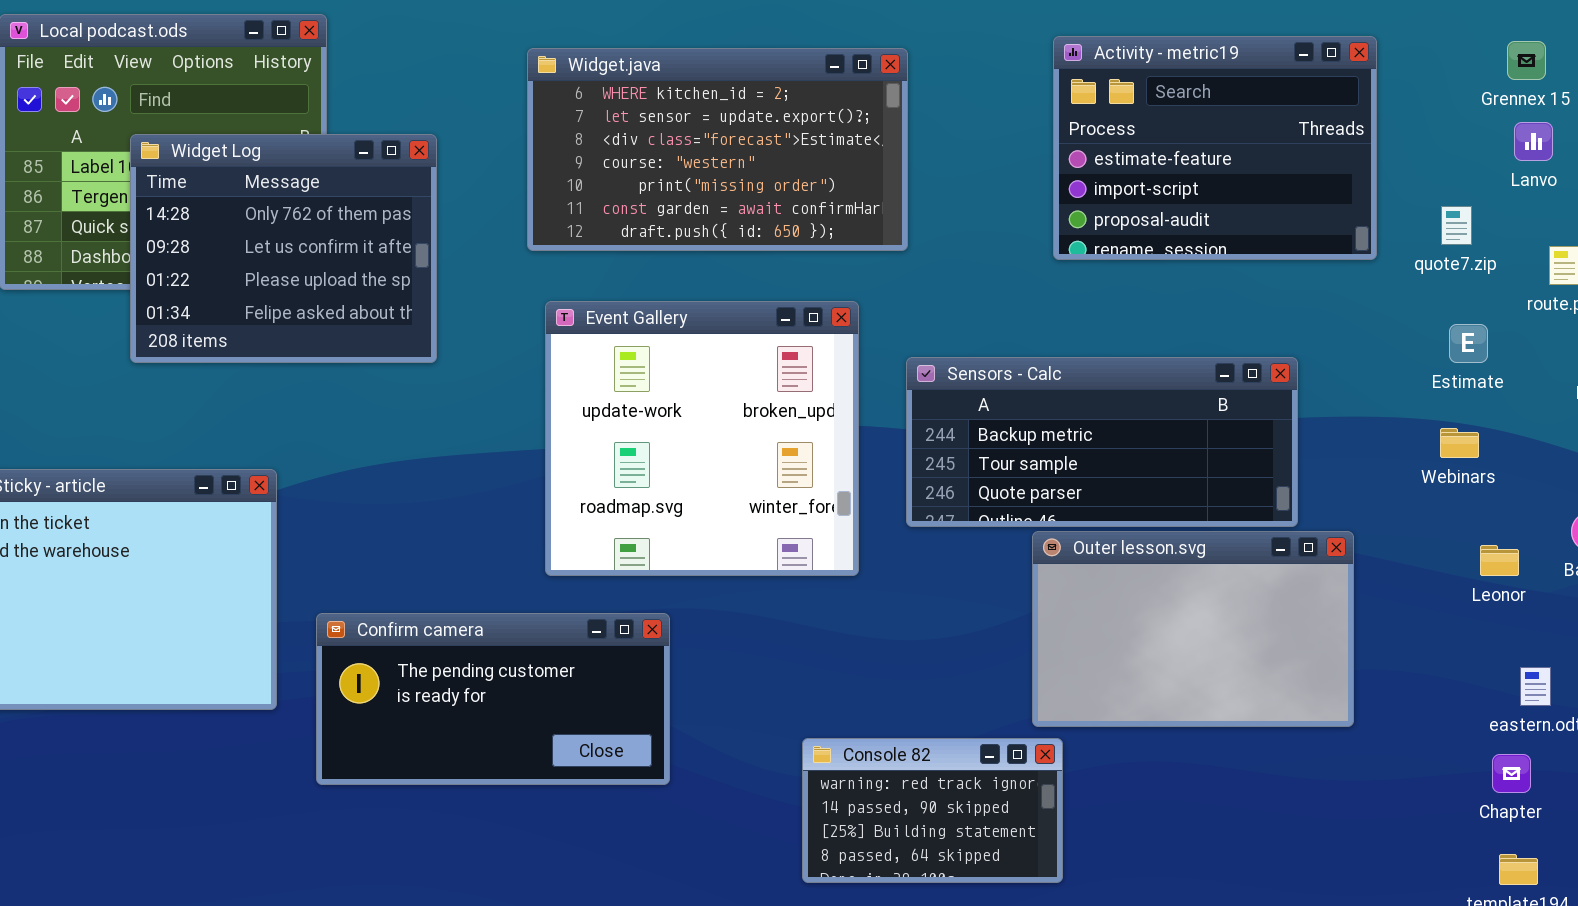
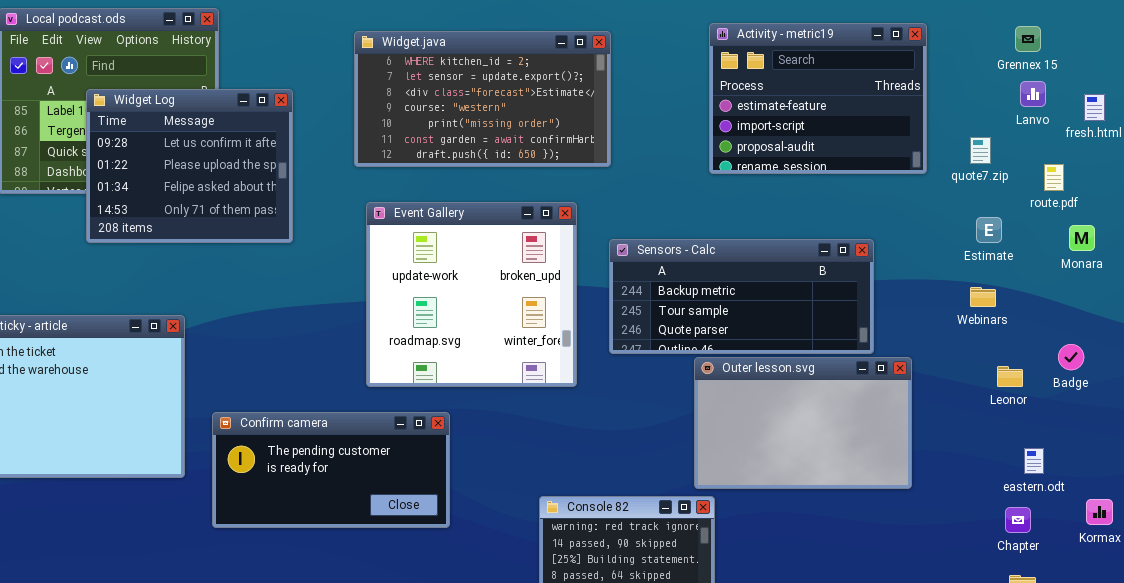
Widget Log: [130,134,437,363] -> [86,89,293,243], scrolled down 1 row

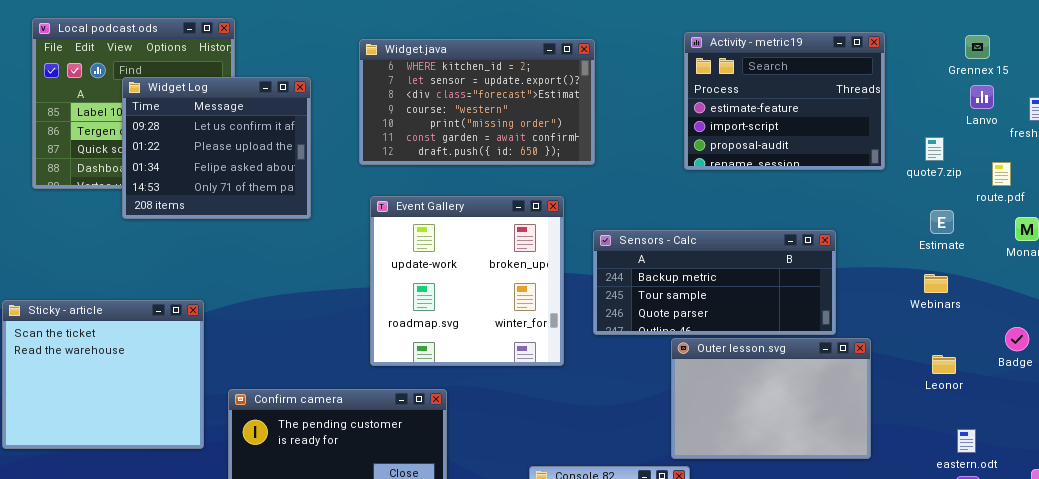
Widget Log: [86,89,293,243] -> [122,77,311,219], moved
Leonor: [997,366,1023,387] -> [932,355,956,374], moved
eastern.odt: [1024,448,1044,474] -> [957,429,976,453], moved

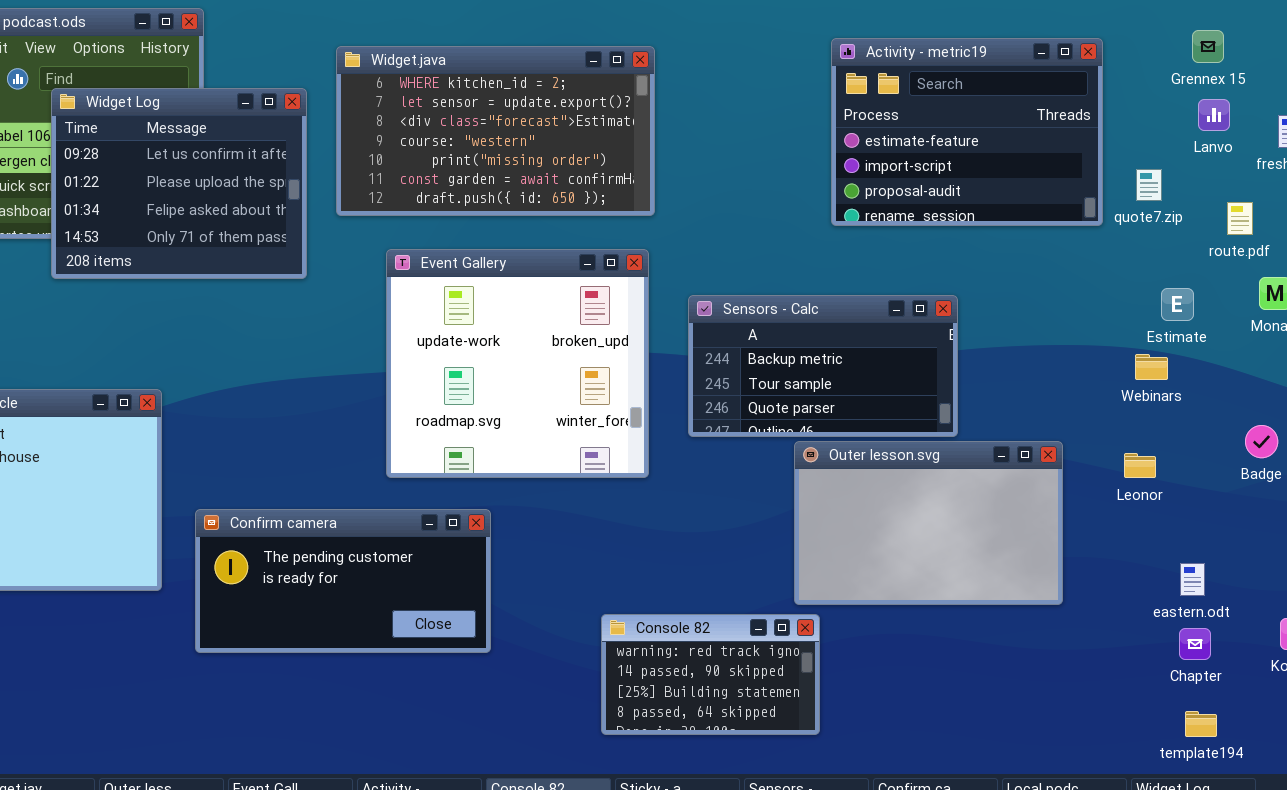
Activity - metric19: [684,32,885,170] -> [831,38,1103,226], moved
Widget.java: [359,39,595,165] -> [336,46,655,216], moved
Estimate: [930,210,954,234] -> [1161,288,1194,321], moved
Sensors - Calc: [593,230,836,335] -> [688,295,958,437], resized
Leonor: [932,355,956,374] -> [1124,453,1156,478], moved

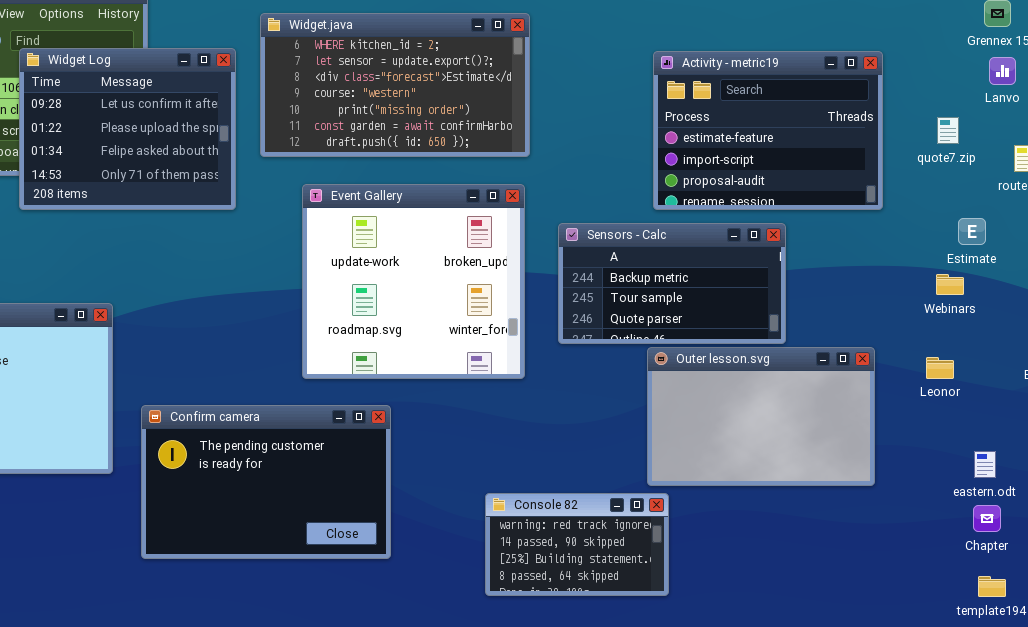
Activity - metric19: [831,38,1103,226] -> [653,51,883,210], moved
Confirm camera: [195,509,491,653] -> [141,405,391,559], resized

